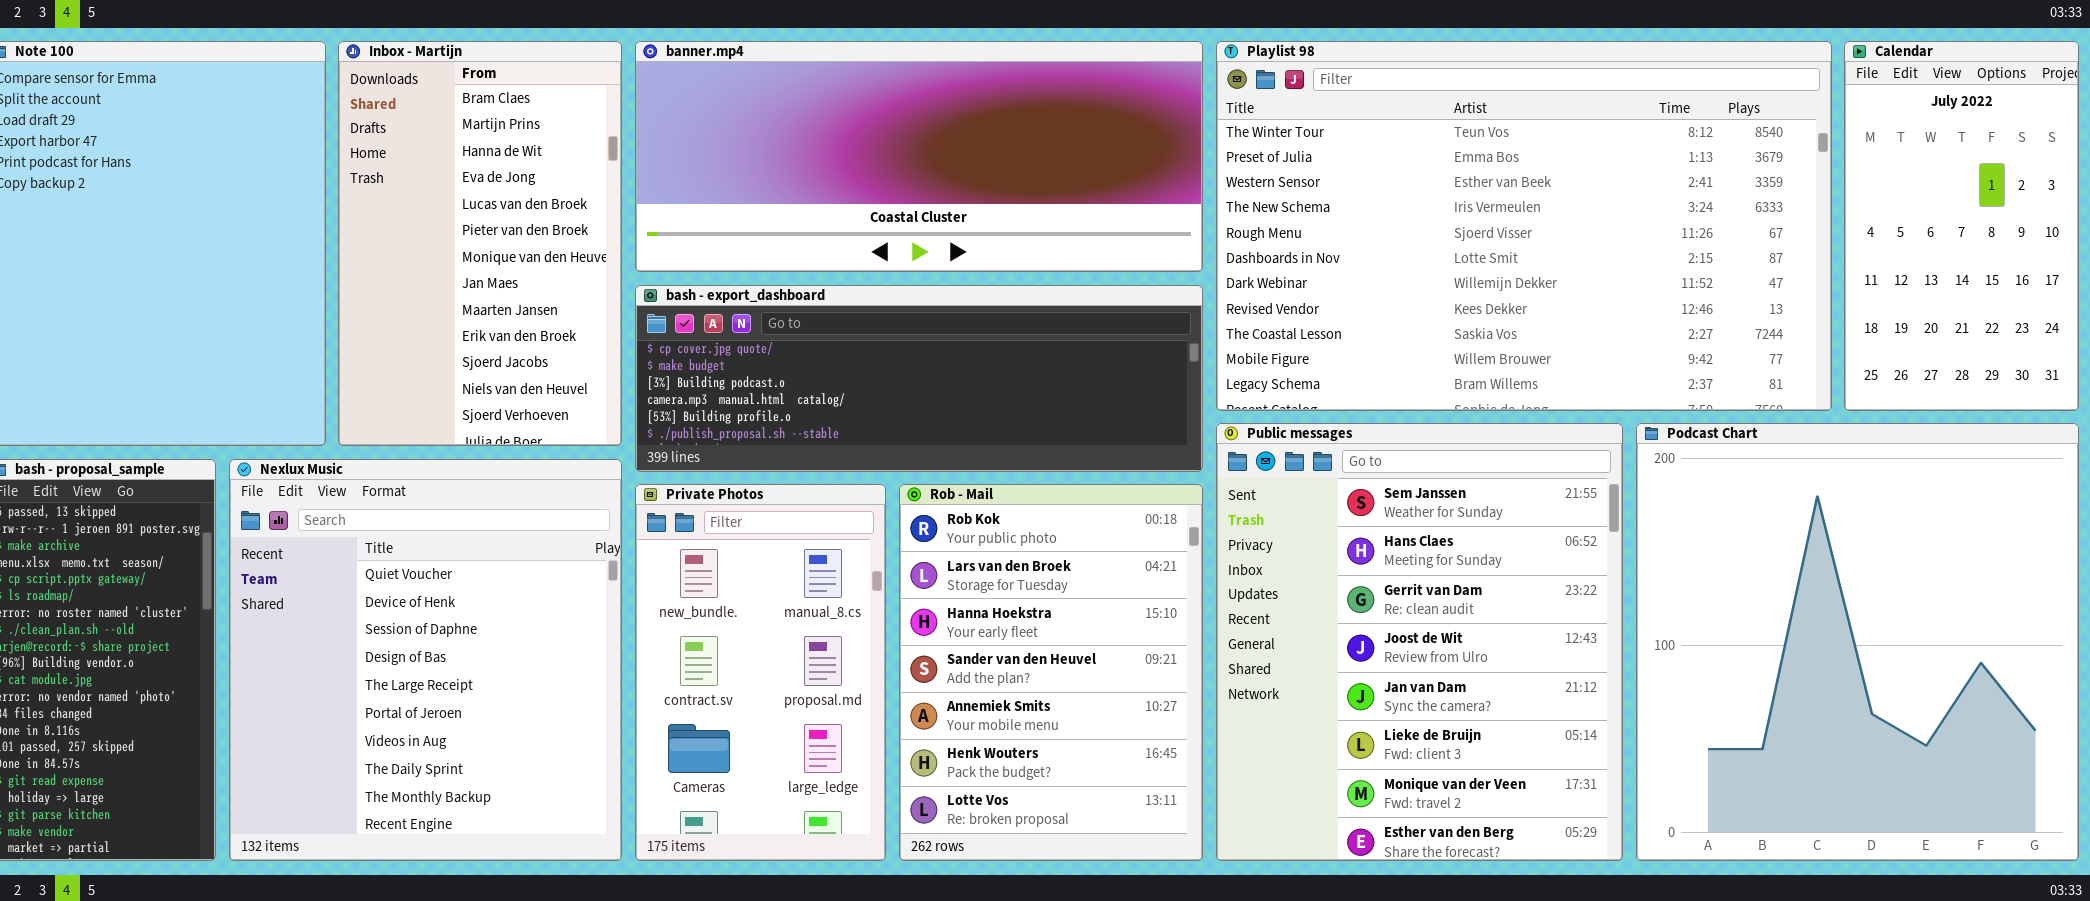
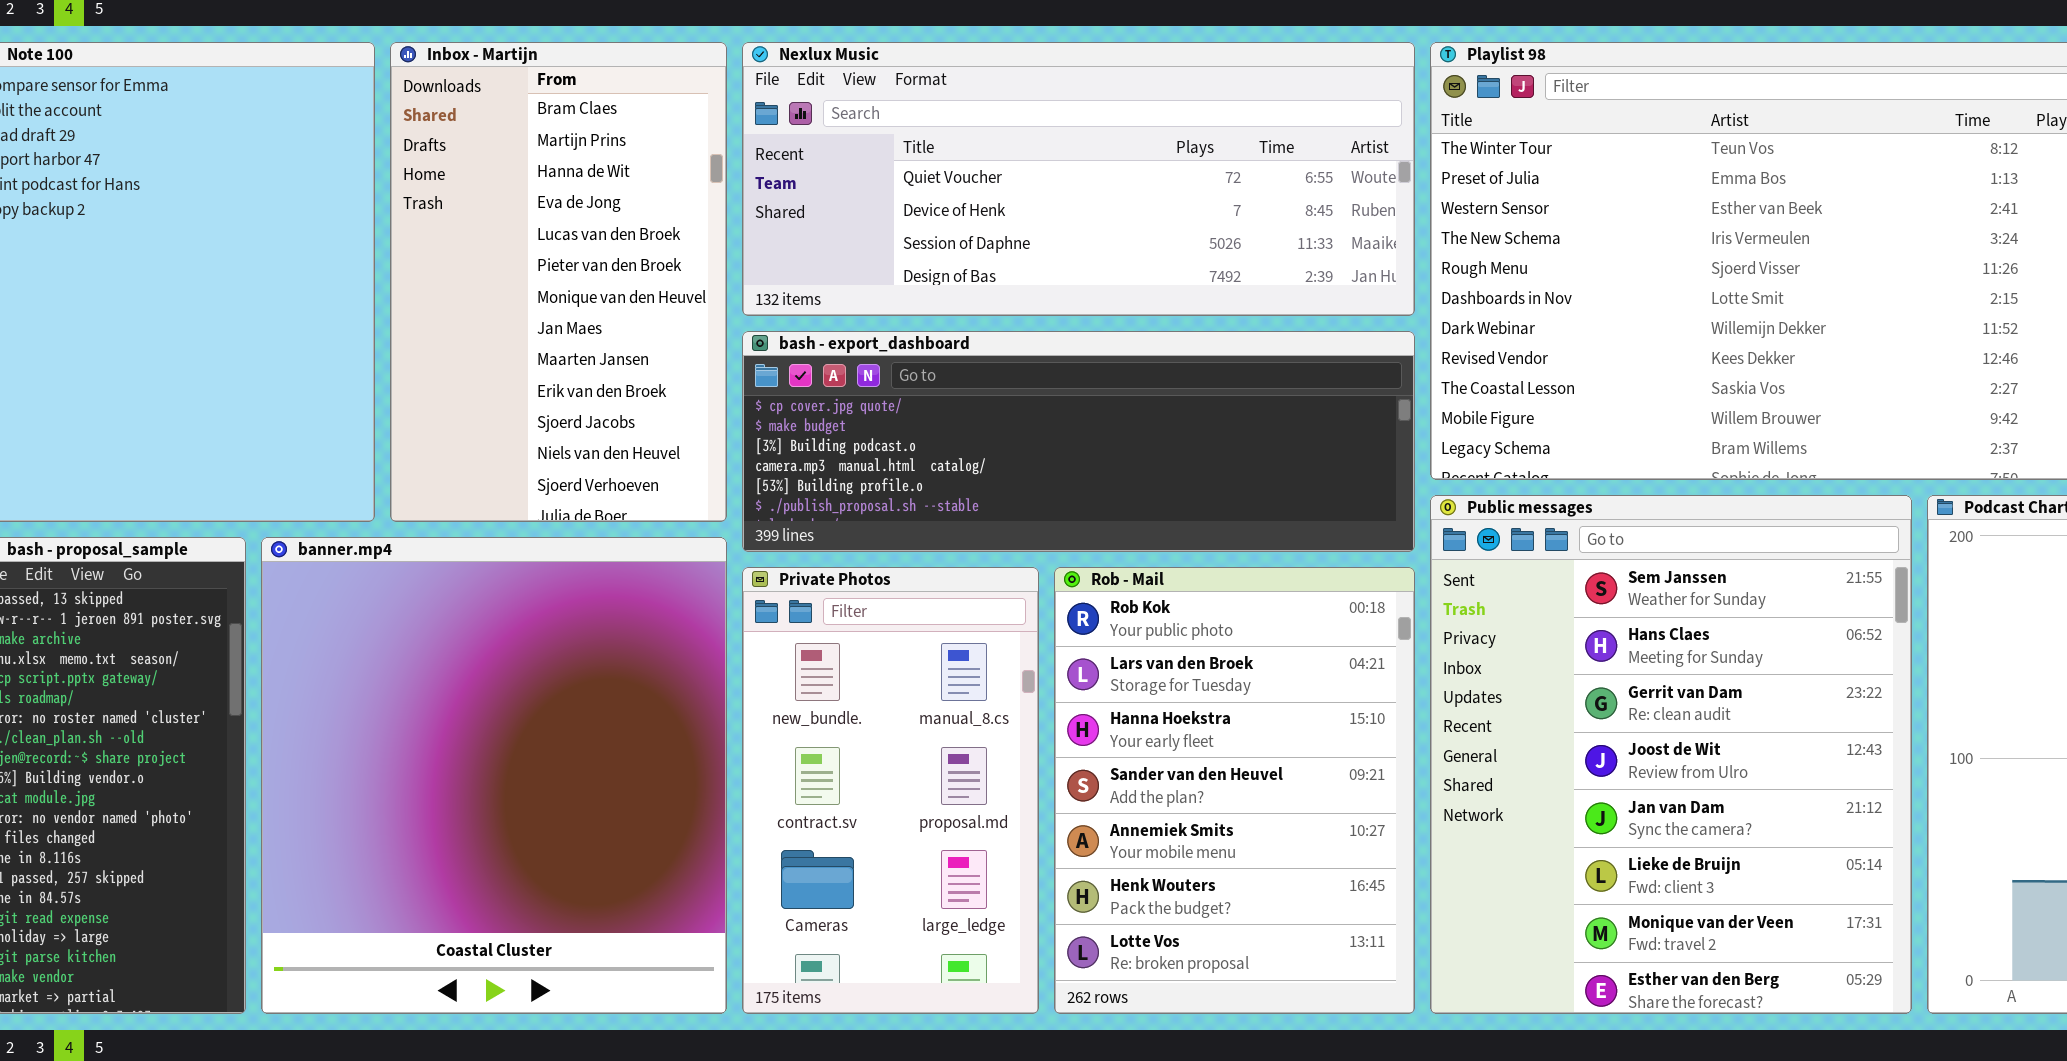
banner.mp4: [635,41,1203,272] -> [261,537,727,1014], moved, resized
Nexlux Music: [229,459,622,861] -> [742,42,1415,316], moved, resized

